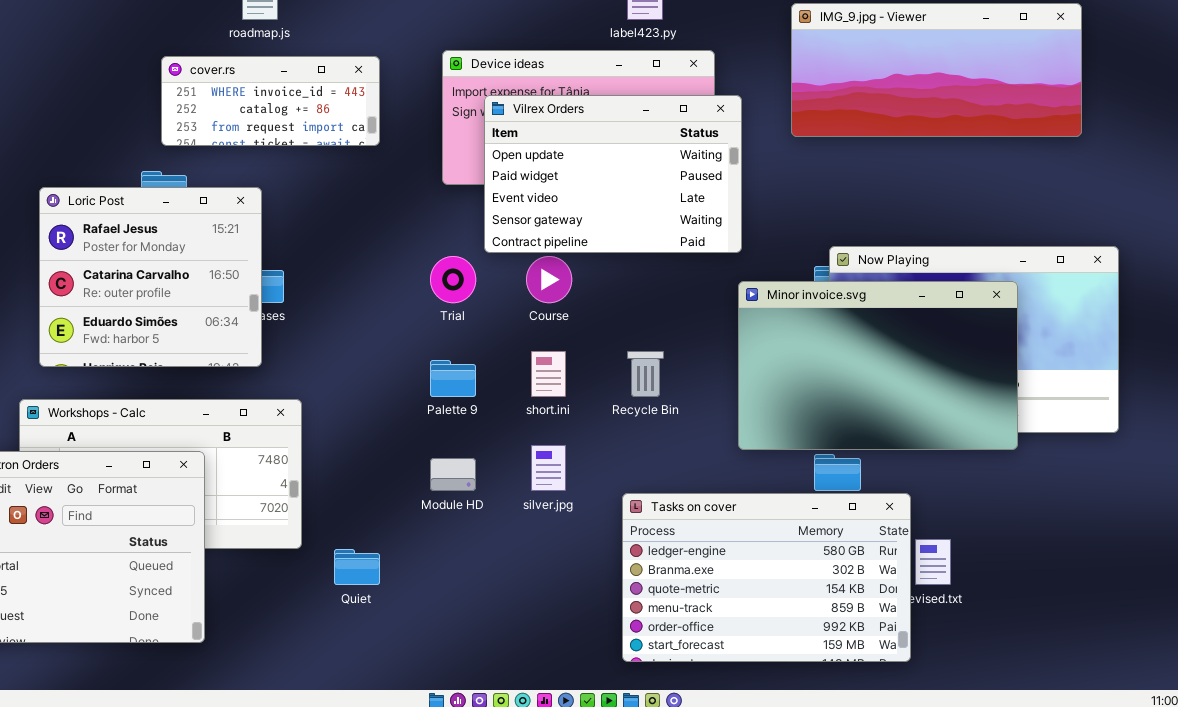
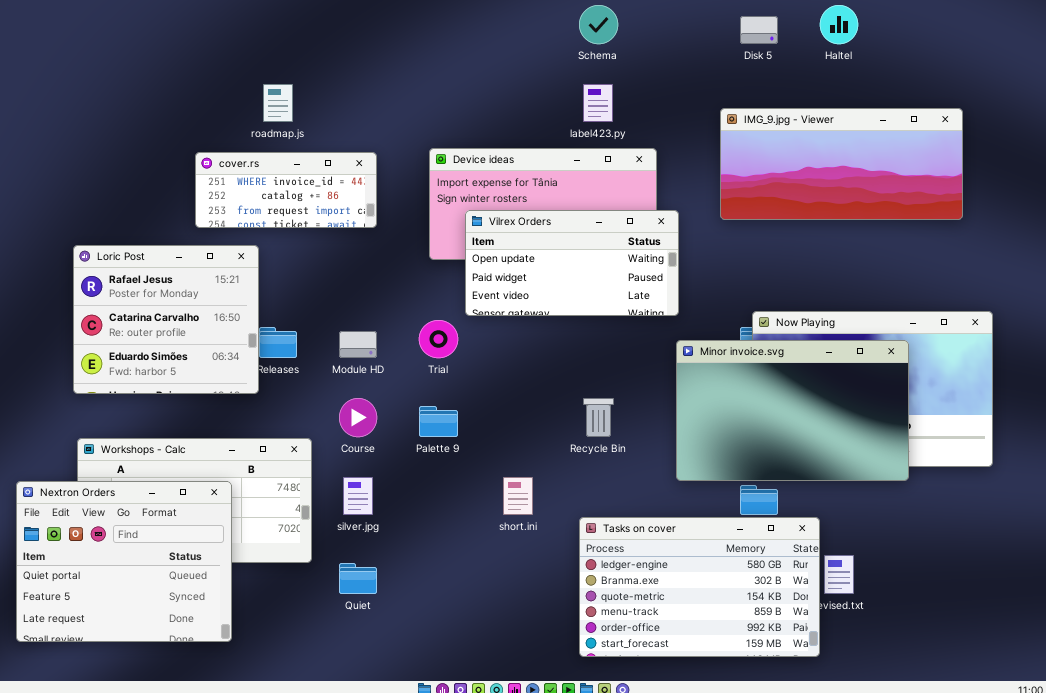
Vilrex Orders: [484,95,742,253] -> [465,210,679,316], resized
Loric Post: [39,187,262,367] -> [73,245,259,394], moved
Course: [526,256,572,303] -> [339,398,377,437], moved
short.ini: [531,351,566,397] -> [503,477,533,515], moved
silver.jpg: [531,445,566,491] -> [343,477,373,515], moved
Module HD: [430,458,476,491] -> [339,331,377,358], moved

